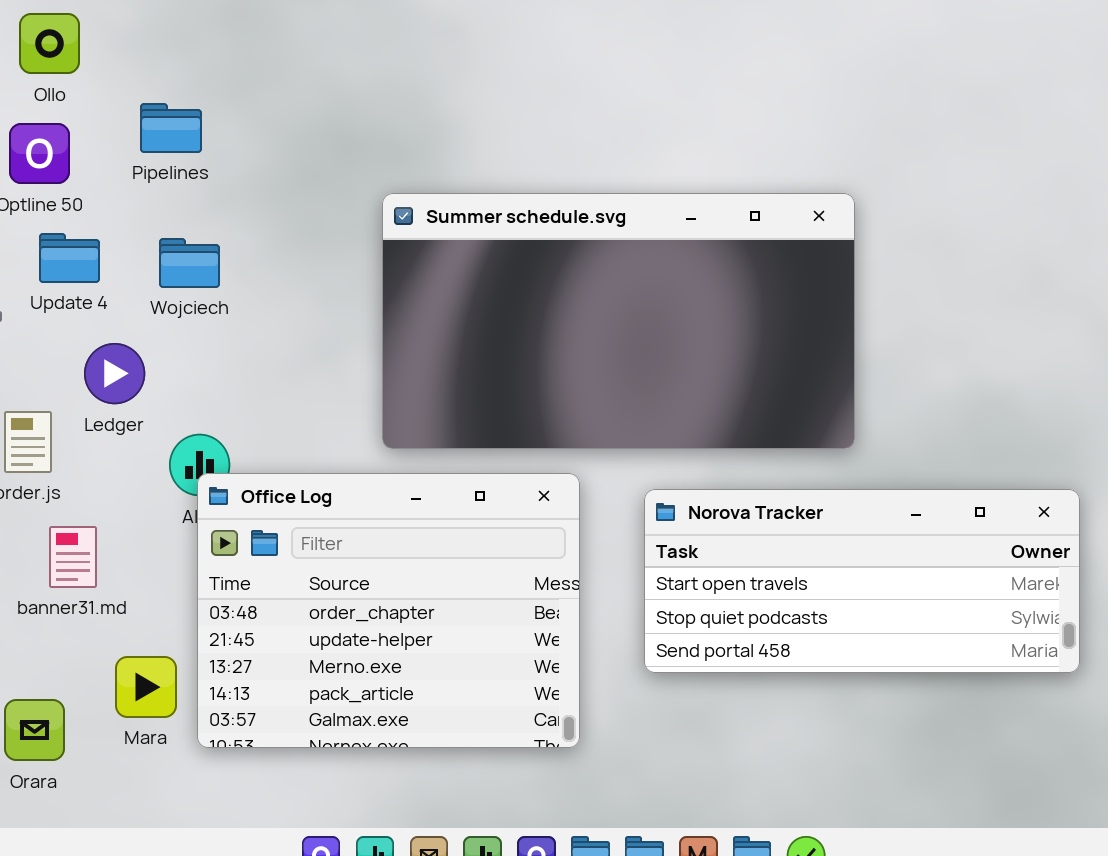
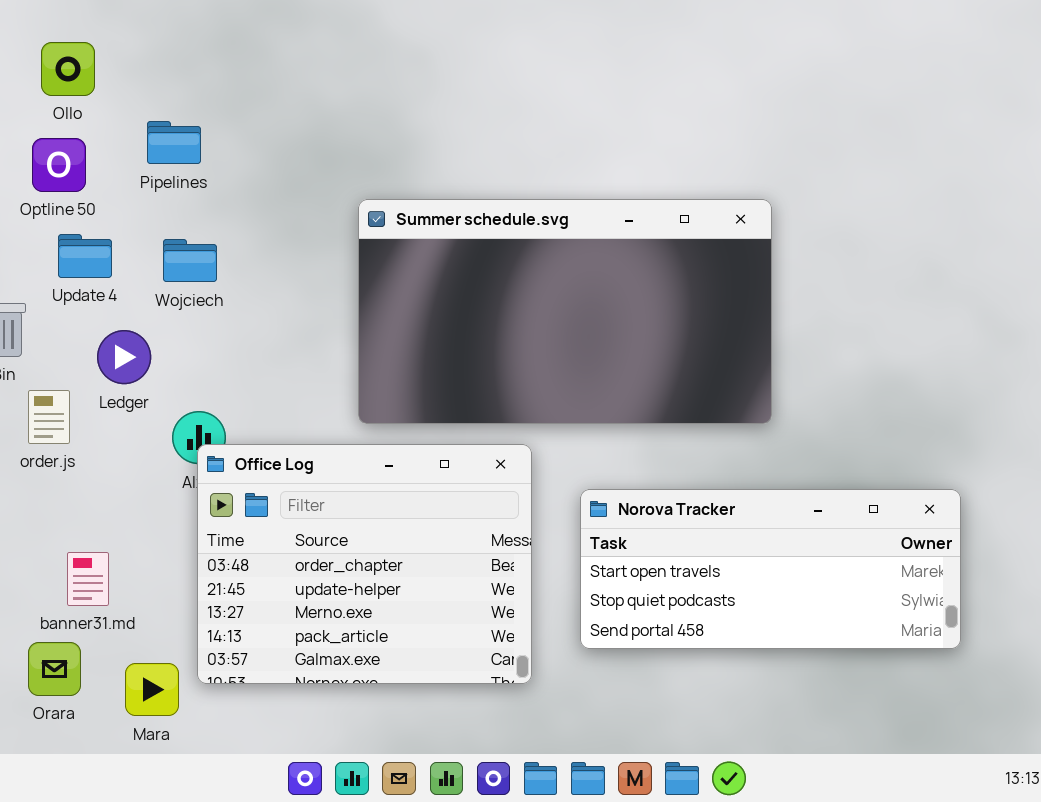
Norova Tracker: [644,489,1080,673] -> [580,489,961,649], moved
banner31.md: [49,526,97,588] -> [67,552,109,606], moved
Mara: [115,656,177,718] -> [125,663,179,716], moved

